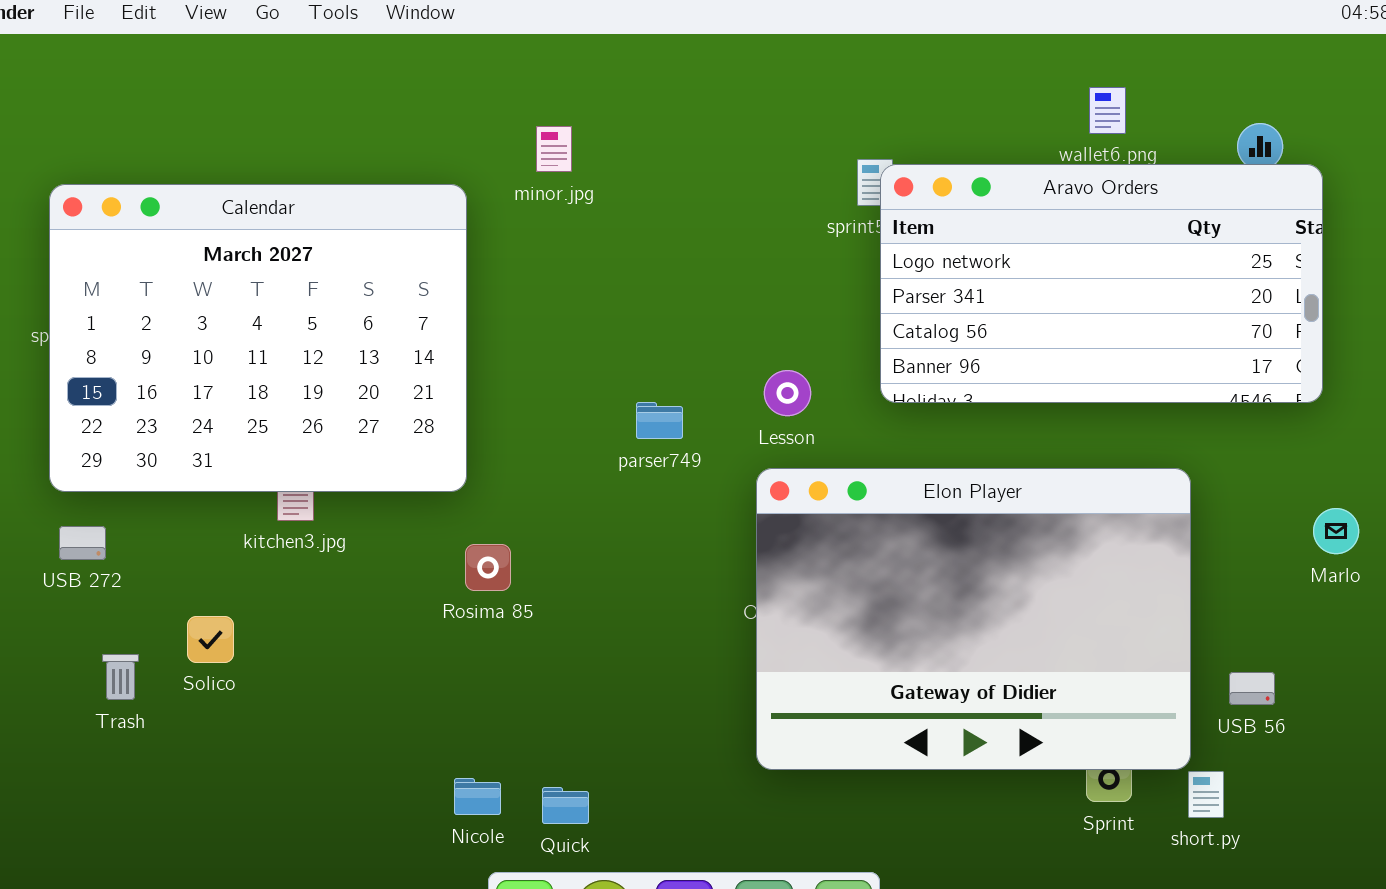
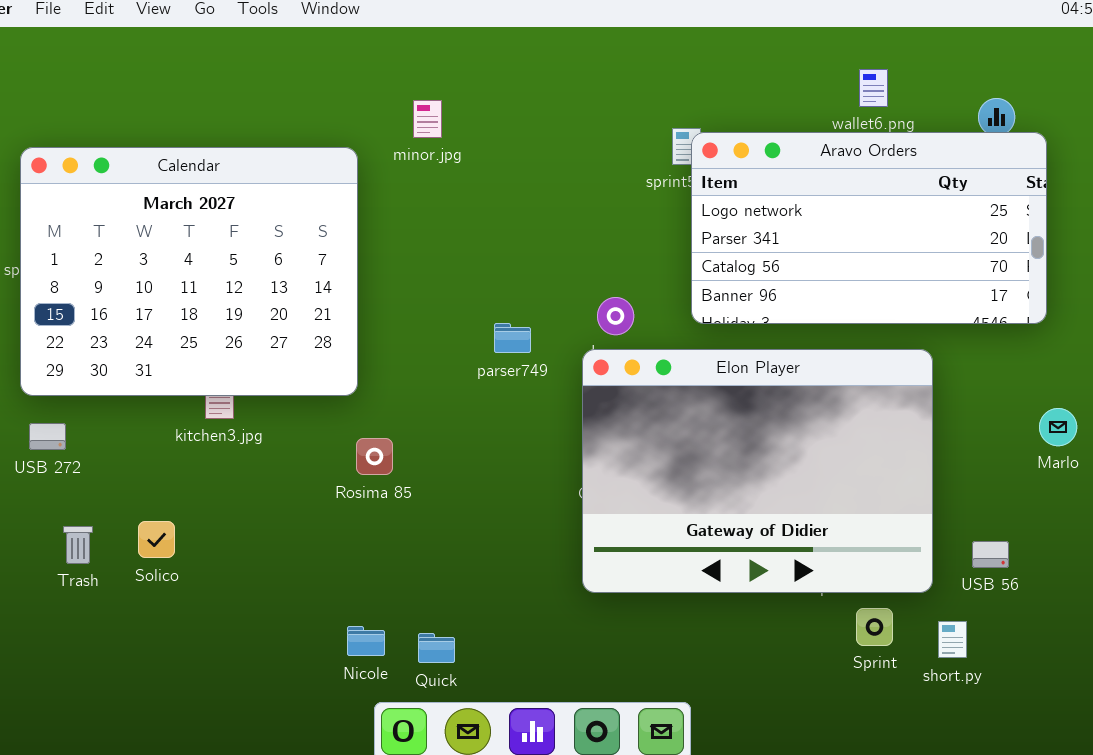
Elon Player: [756,468,1191,770] -> [582,349,933,593], moved
Solico: [187,616,234,663] -> [138,521,175,558], moved

